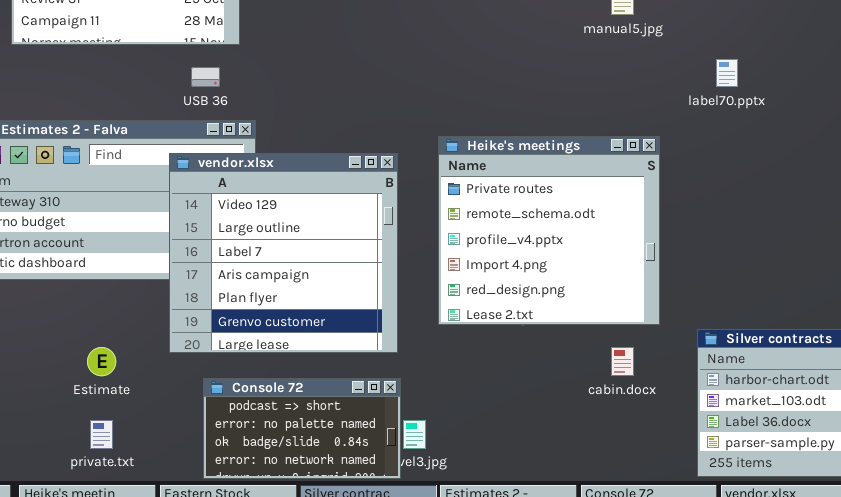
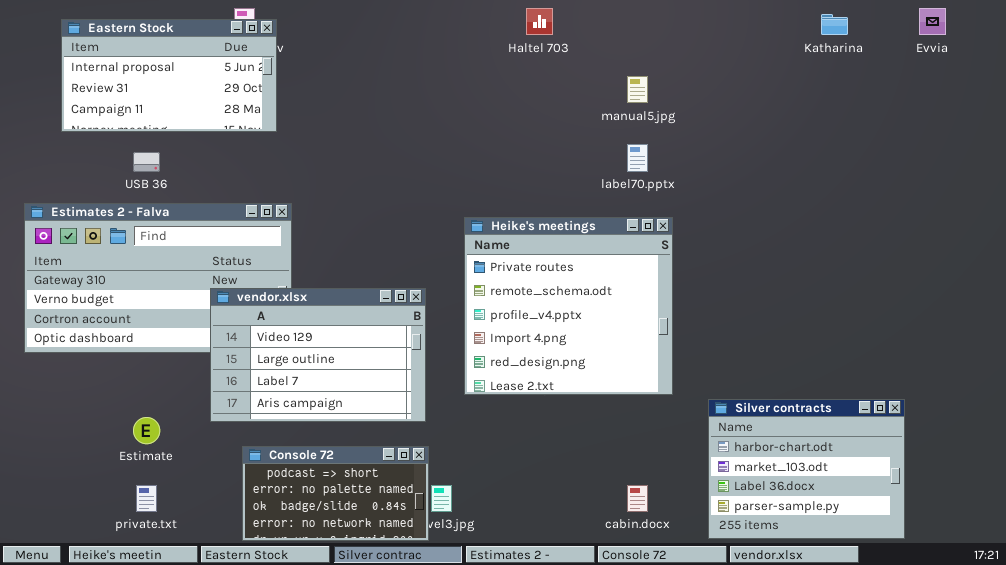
label70.pptx: [716,59,738,87] -> [627,144,648,172], moved
USB 36: [191,67,220,87] -> [133,152,160,172], moved
vendor.xlsx: [169,153,398,353] -> [210,288,426,422], resized
cabin.docx: [611,347,634,376] -> [627,485,648,512], moved

